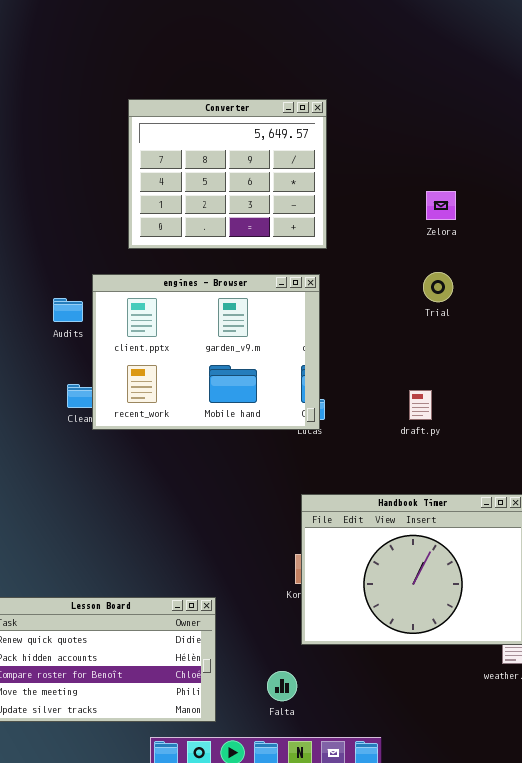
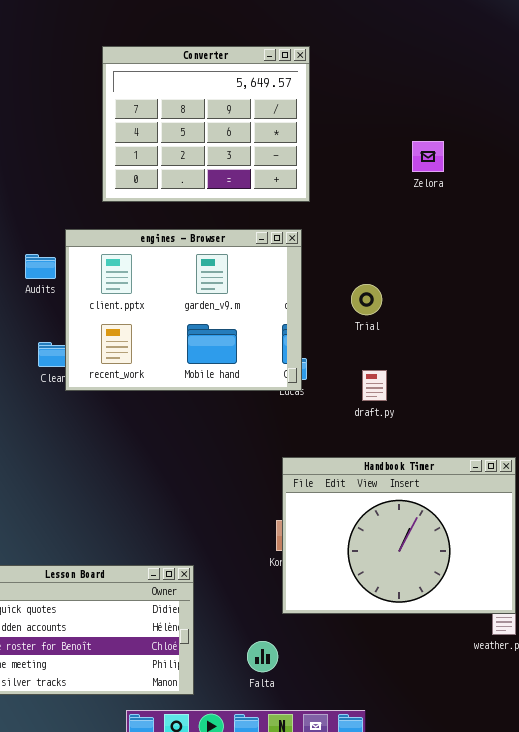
Trial: [423,272,453,302] -> [351,284,382,315], moved
draft.py: [409,390,432,420] -> [362,370,387,401], moved

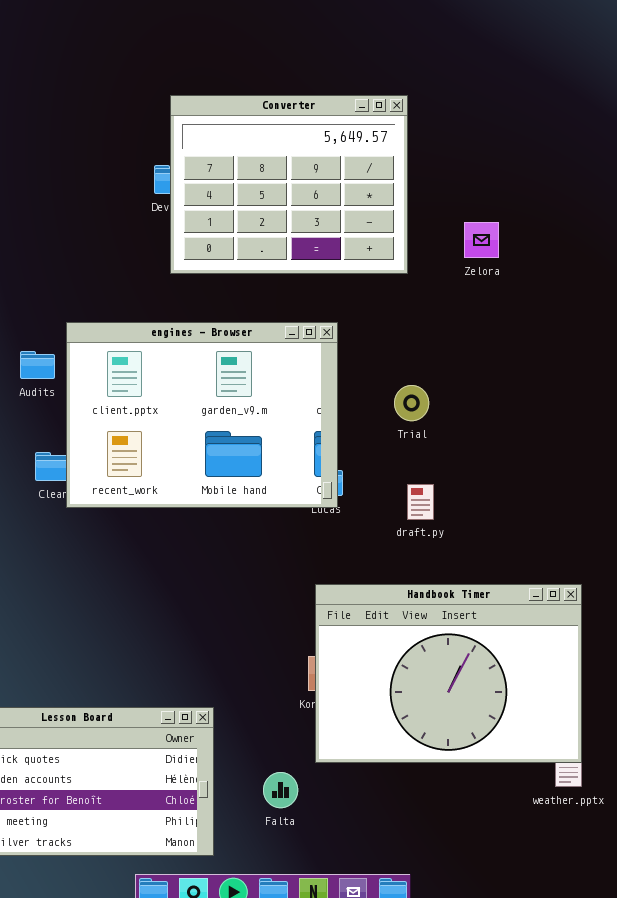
Converter: [102,46,310,202] -> [170,95,408,274], moved
Falta: [247,641,278,672] -> [263,772,298,808], moved

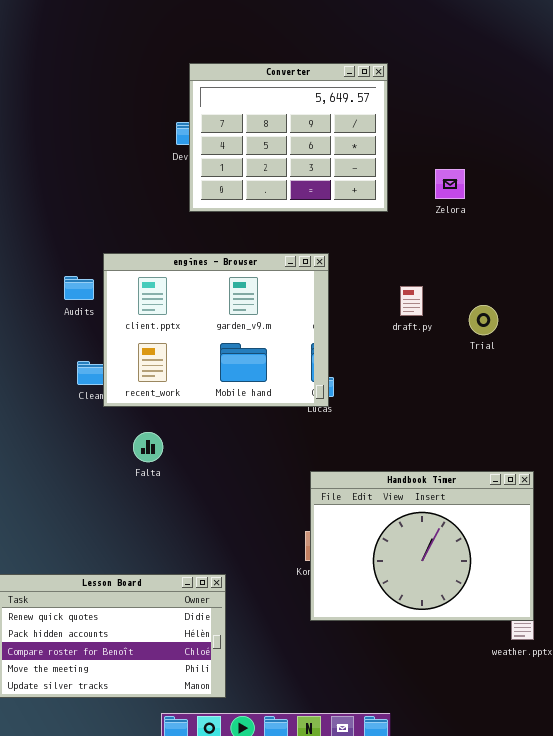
Trial: [394,385,429,421] -> [469,305,498,335], moved
draft.py: [407,484,434,520] -> [400,286,423,316], moved
Falta: [263,772,298,808] -> [133,432,163,462], moved

